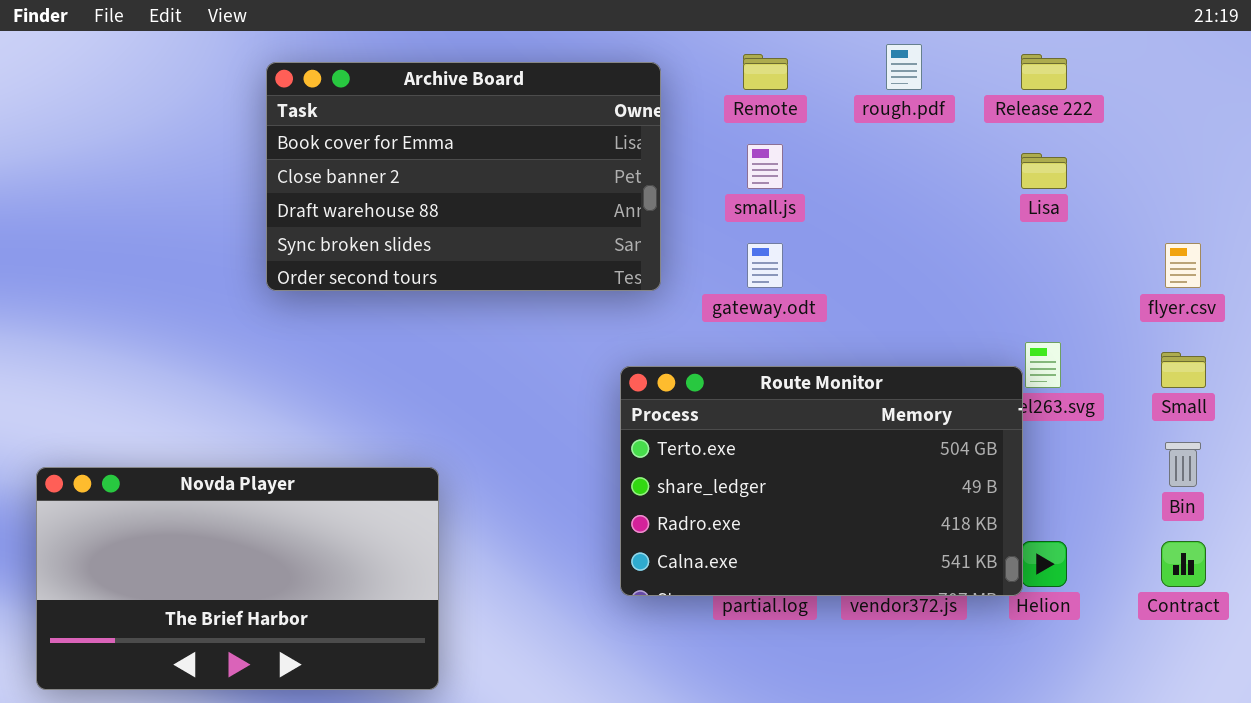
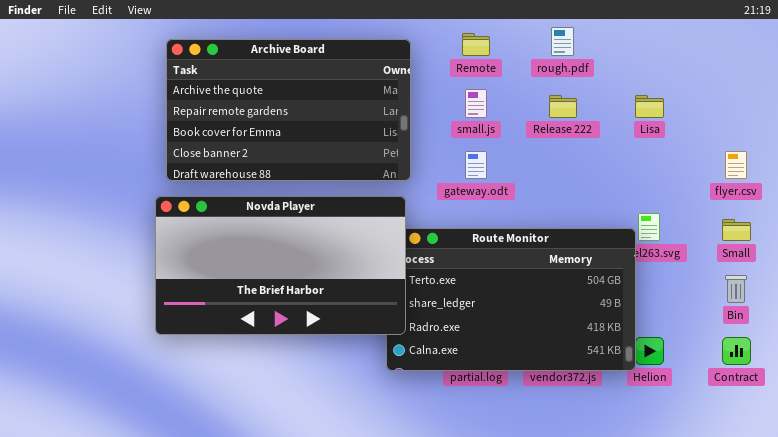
Release 222: [1021,54,1067,90] -> [549,95,577,118], moved
Archive Board: [266,62,661,291] -> [166,39,411,181], scrolled up 2 rows
Novda Player: [36,467,439,690] -> [155,196,406,335], moved

